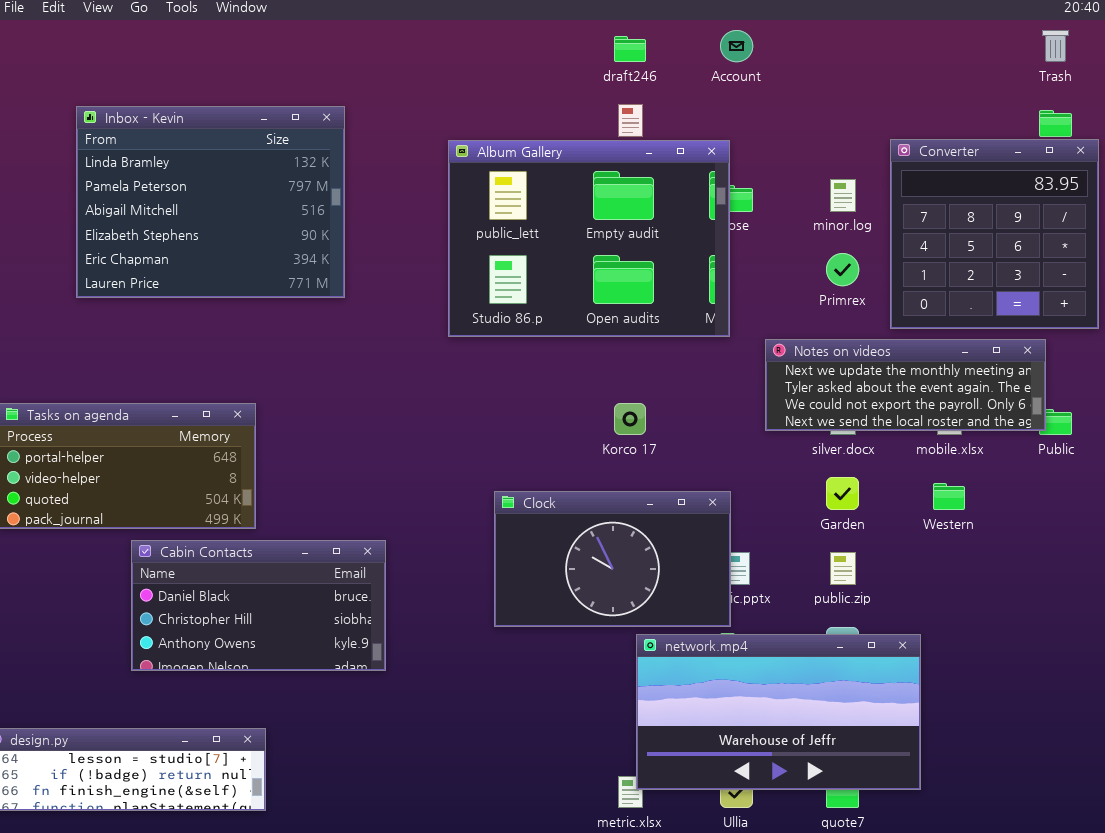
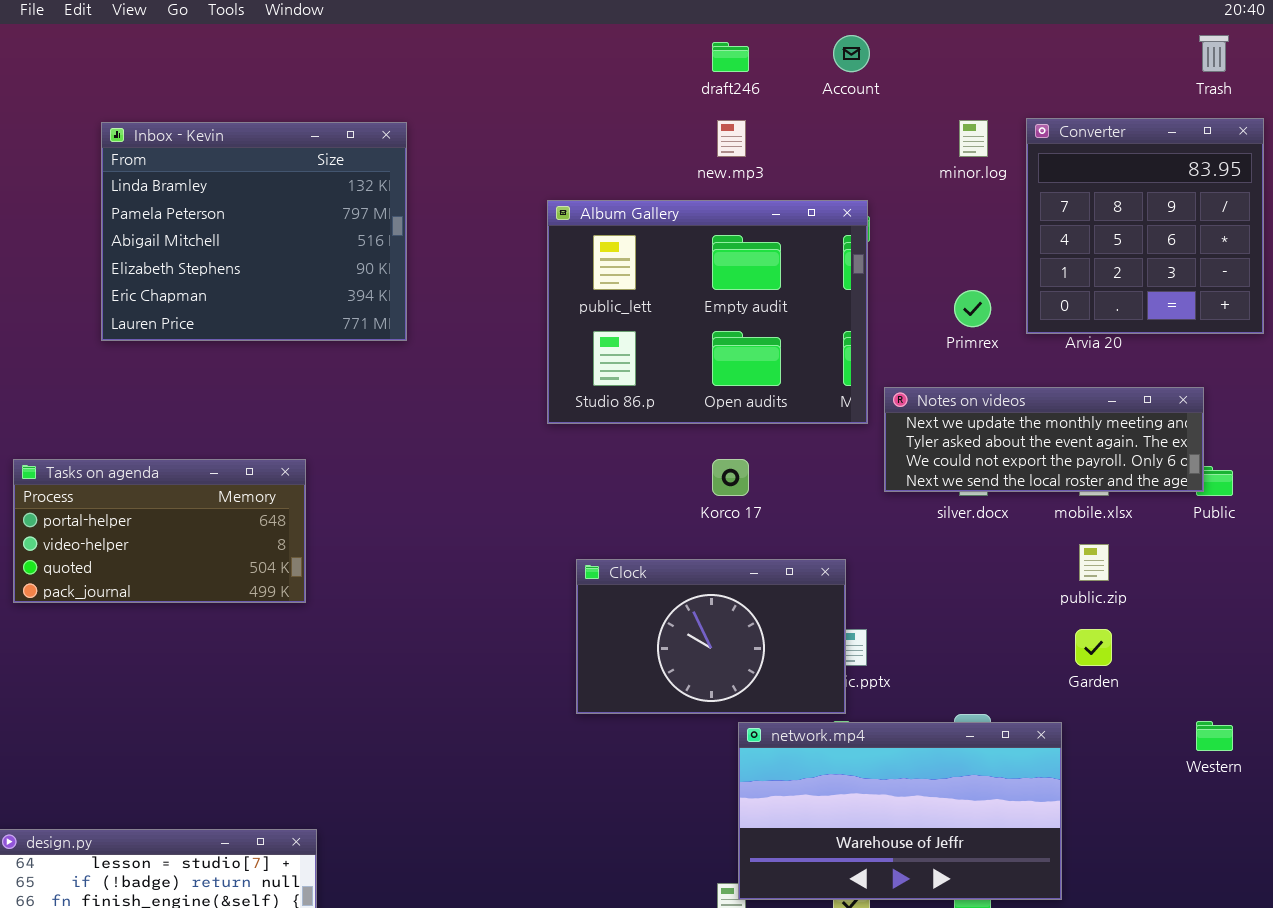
Converter: [890,139,1099,329] -> [1026,118,1264,334], moved
Album Gallery: [448,140,730,337] -> [547,200,868,424], moved
minor.log: [830,179,856,212] -> [959,120,988,157], moved
Garden: [826,477,859,510] -> [1075,629,1112,666], moved
Western: [933,483,965,510] -> [1196,721,1233,751], moved
Cabin Contacts: [131,540,386,671] -> none, closed
public.zip: [830,552,856,585] -> [1079,544,1109,581], moved

